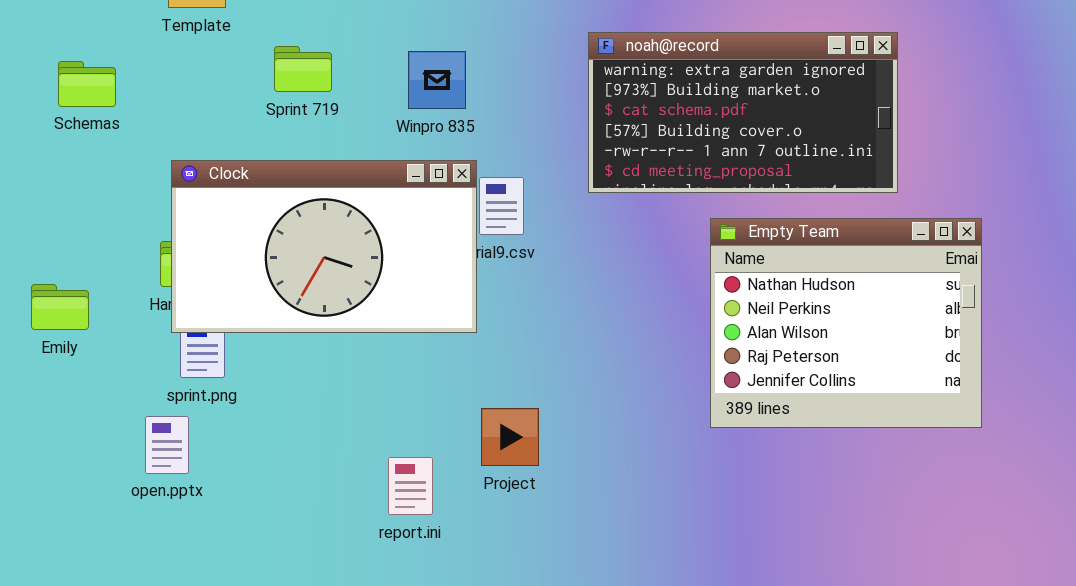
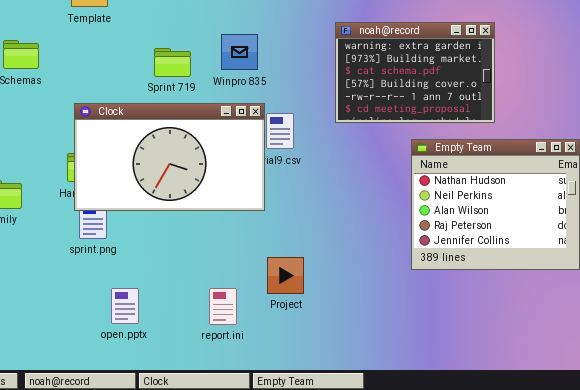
noah@record: [588,32,898,193] -> [335,22,495,123], resized
Sprint 719: [274,46,332,92] -> [154,48,191,77], moved
open.pptx: [145,416,189,474] -> [111,288,139,324], moved

